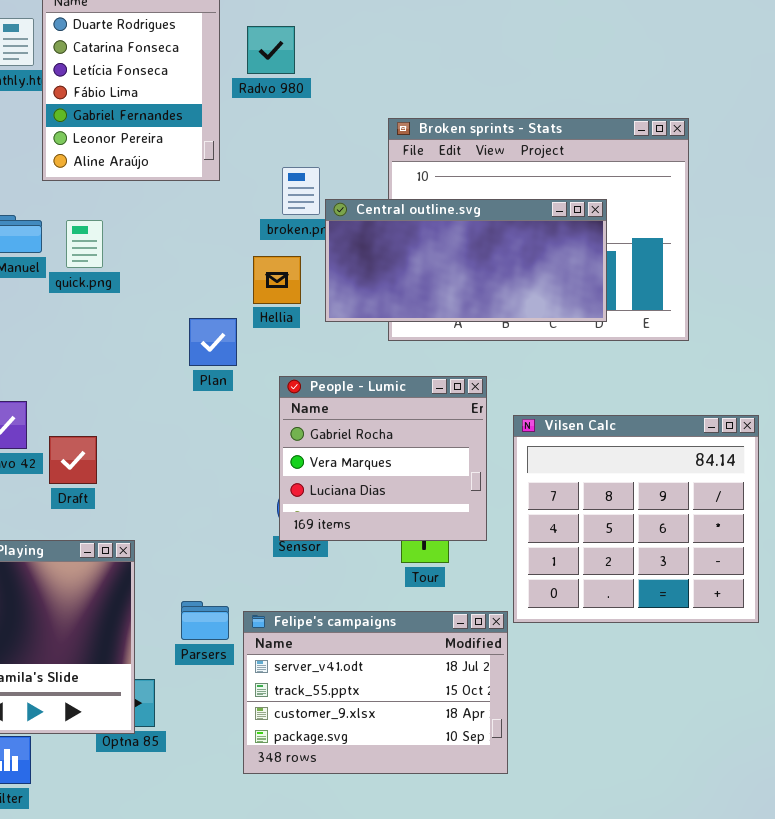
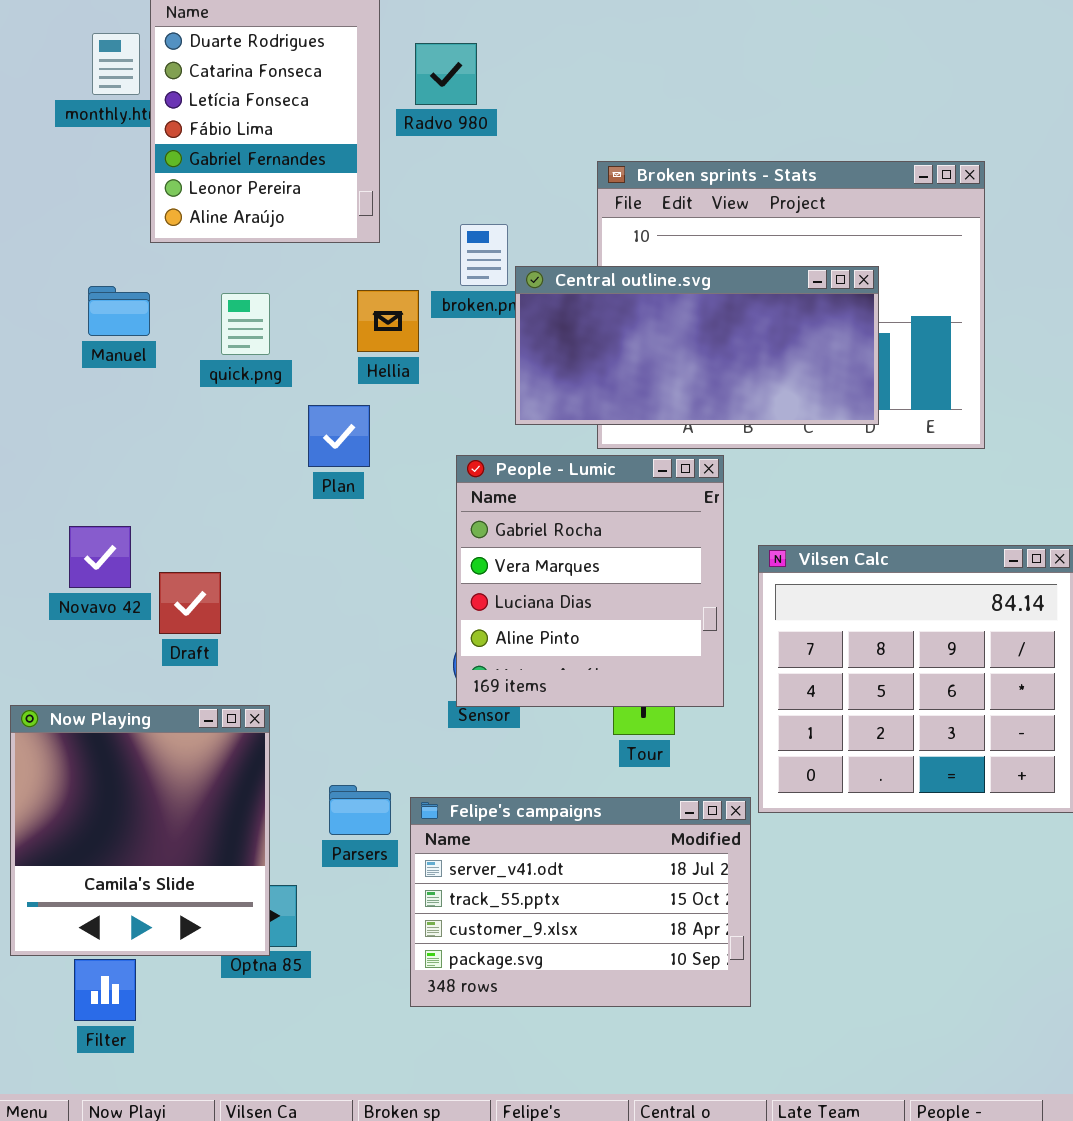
quick.png: [66,220,103,268] -> [221,293,270,355], moved
Hellia: [253,256,301,304] -> [357,290,419,352], moved
Plan: [189,318,237,366] -> [308,405,370,467], moved
People - Lumic: [279,376,487,541] -> [456,455,724,707], resized

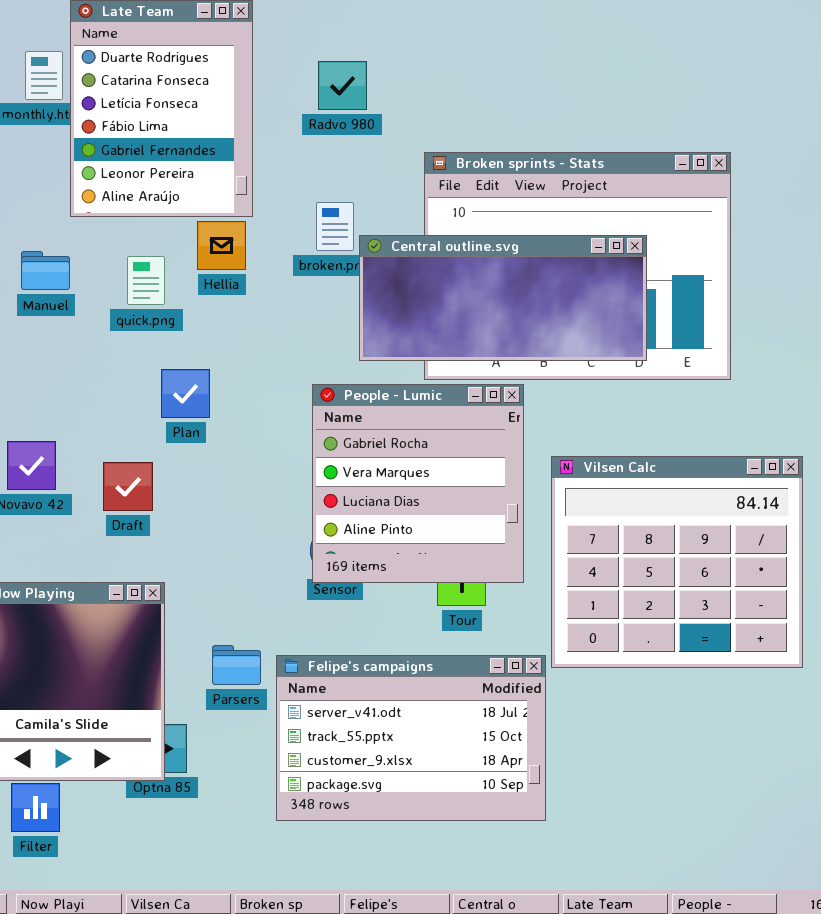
Radvo 980: [415,43,477,105] -> [318,61,367,110], moved
Hellia: [357,290,419,352] -> [197,221,246,270], moved
Plan: [308,405,370,467] -> [161,369,210,418], moved
Draft: [159,572,221,634] -> [103,462,153,511], moved

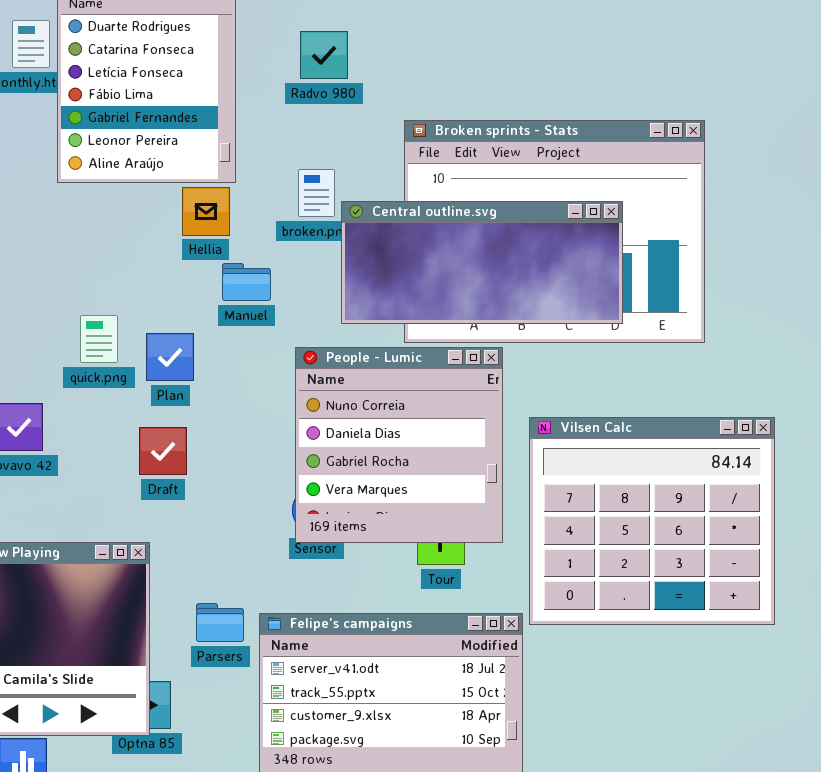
Manuel: [21,251,70,290] -> [222,263,271,301], moved
quick.png: [127,256,165,305] -> [80,315,118,363], moved
People - Lumic: [312,384,524,583] -> [295,347,503,543], scrolled up 2 rows
Draft: [103,462,153,511] -> [139,427,187,475], moved

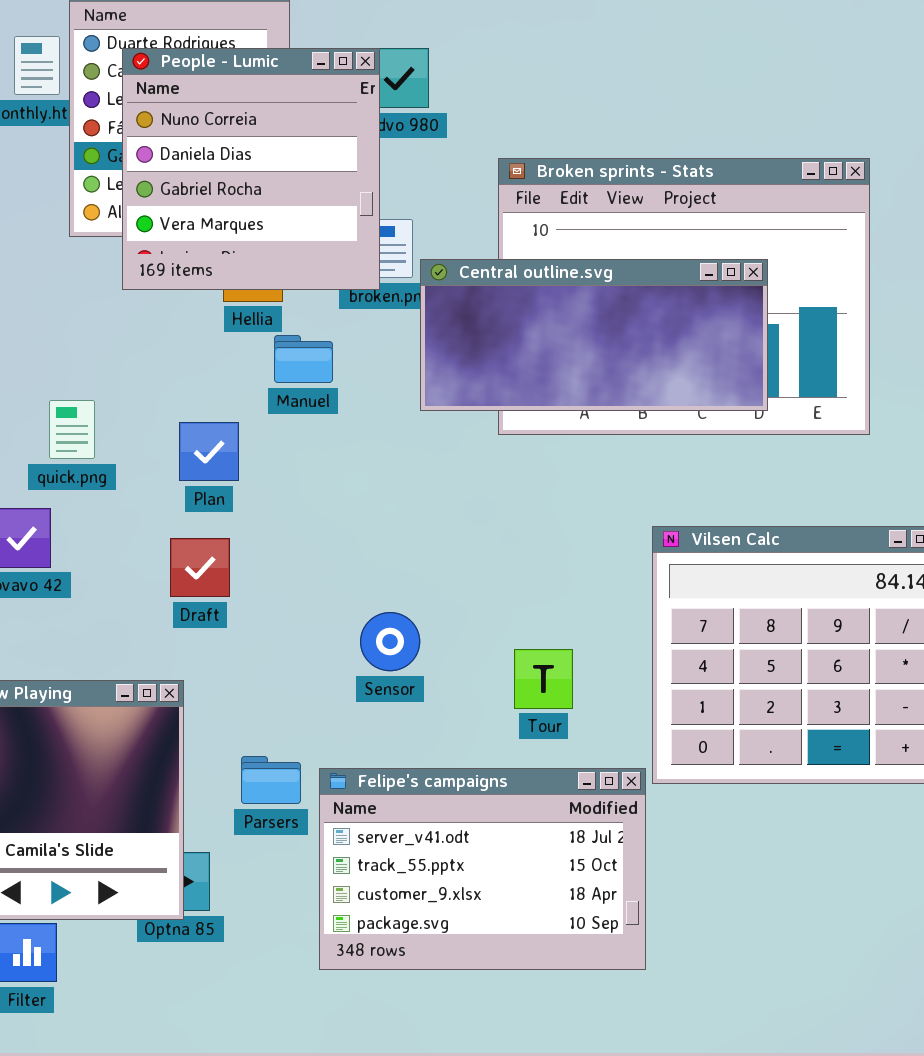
quick.png: [80,315,118,363] -> [49,400,95,459], moved
People - Lumic: [295,347,503,543] -> [122,48,380,290], moved

